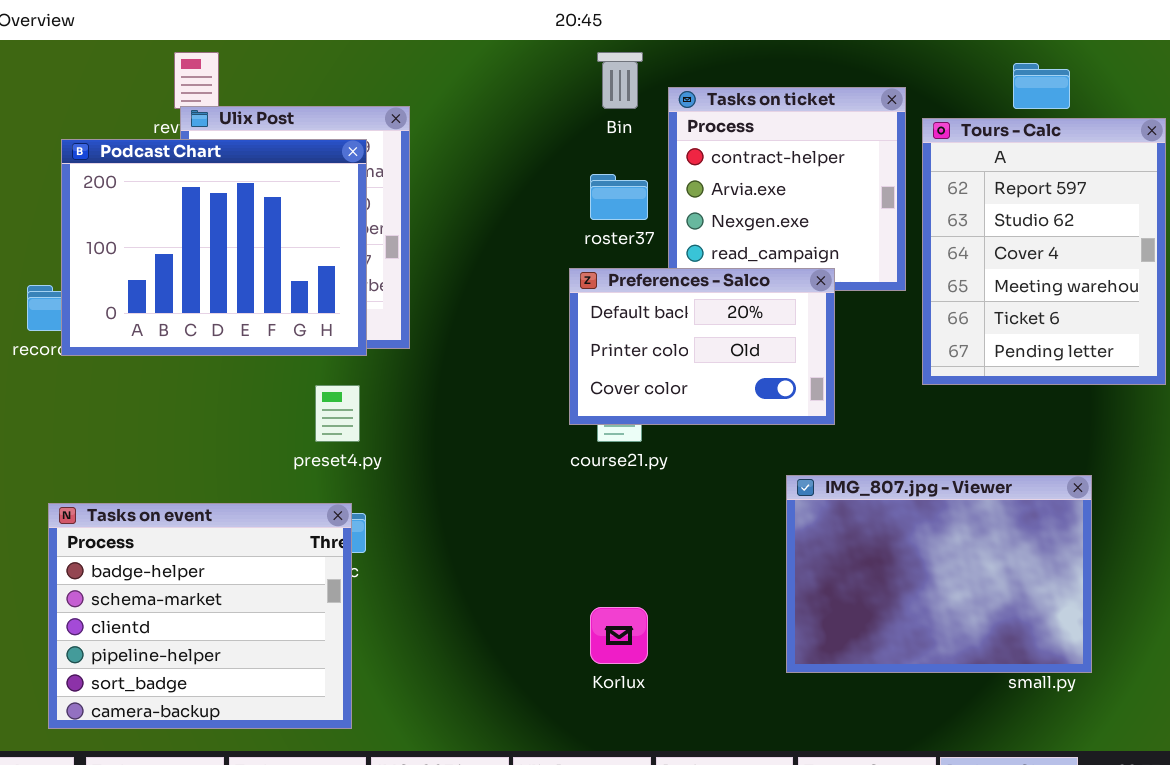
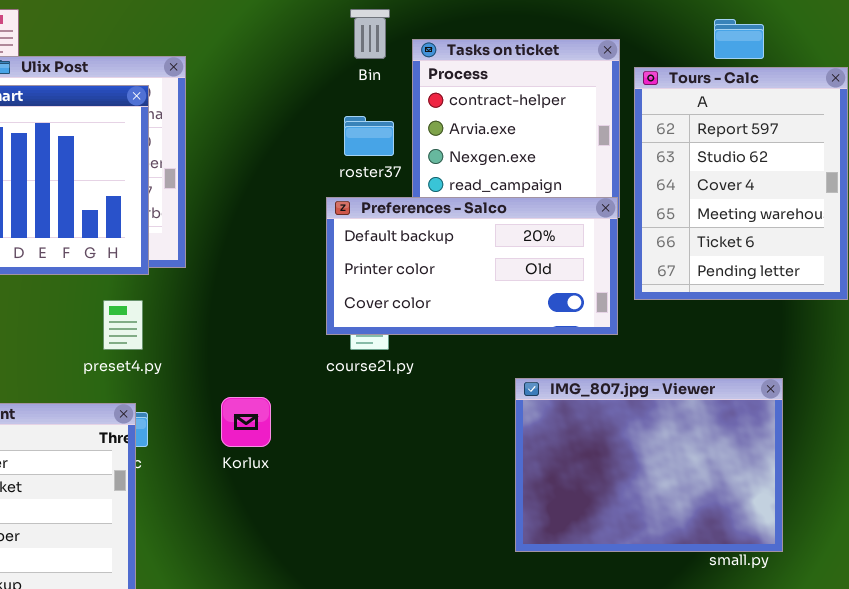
Preferences - Salco: [569,268,835,425] -> [326,197,618,335], resized
Korlux: [590,607,648,664] -> [221,397,271,447], moved

